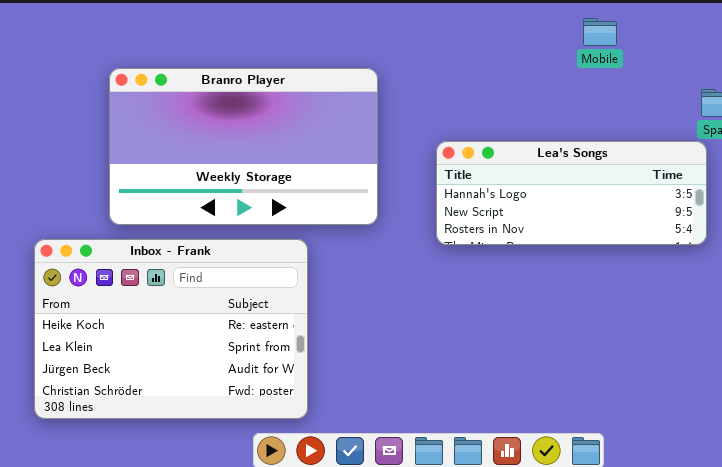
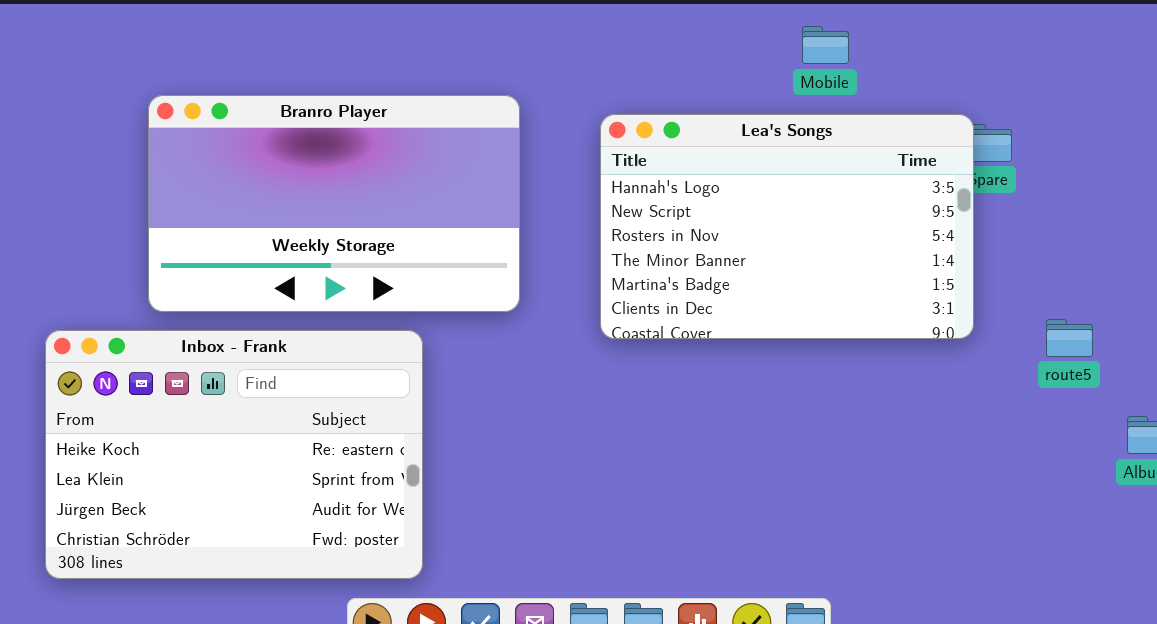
Lea's Songs: [436,141,707,245] -> [600,114,974,339], resized

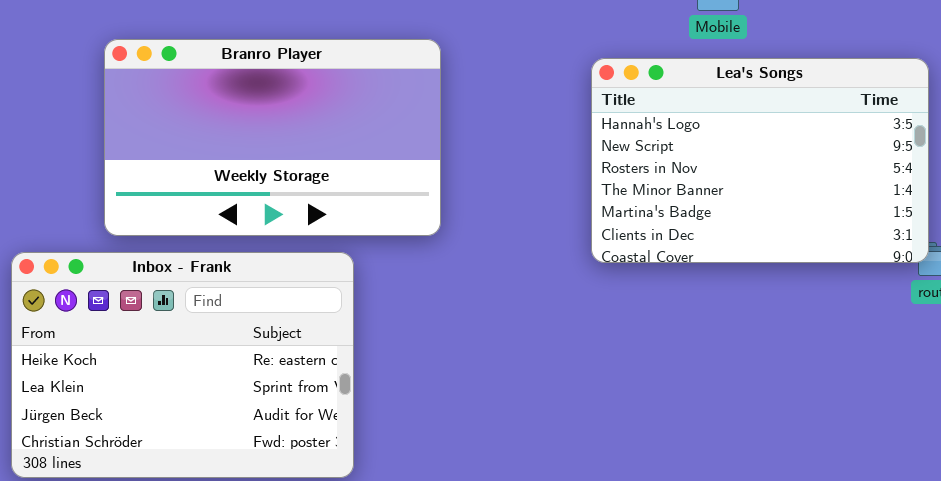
Lea's Songs: [600,114,974,339] -> [591,58,929,263], moved

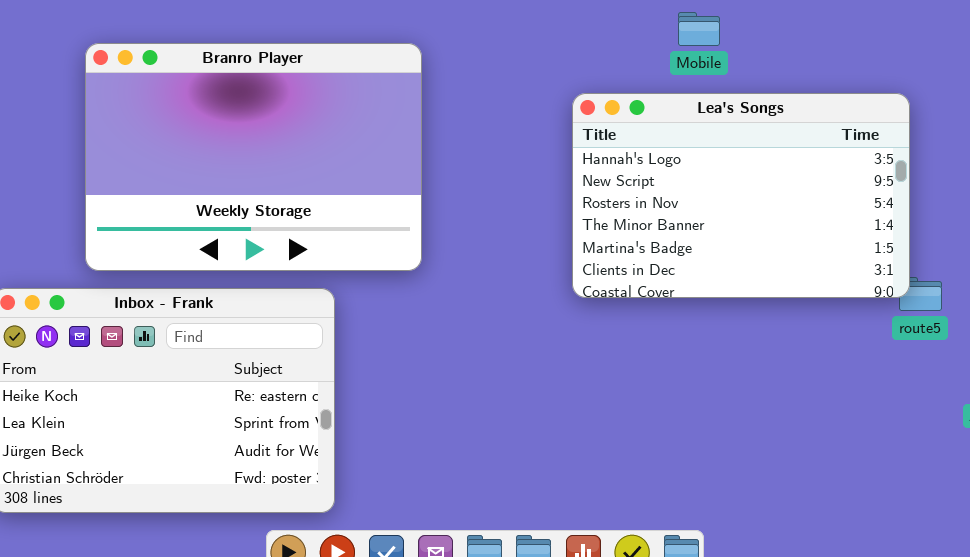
Branro Player: [104,39,441,236] -> [85,43,422,271], resized

